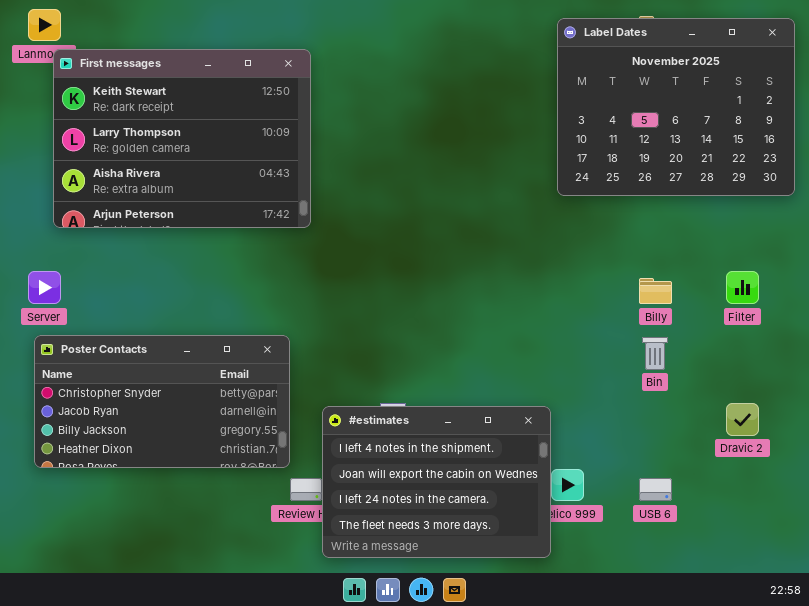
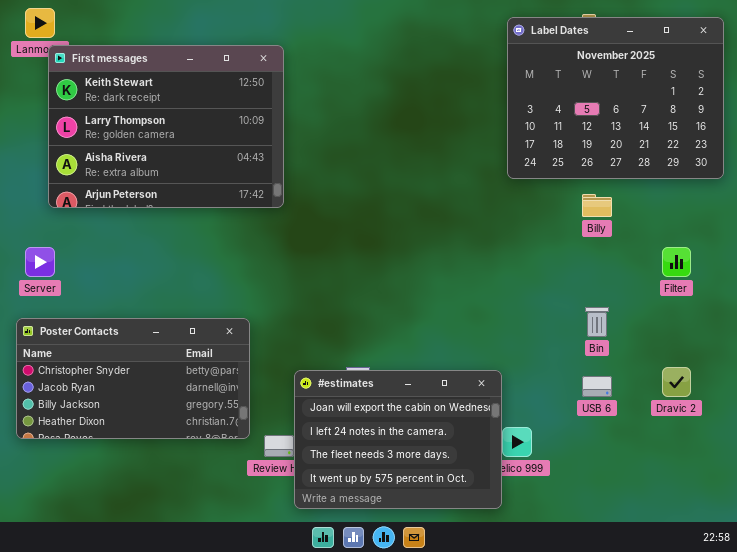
Billy: [639,278,672,304] -> [582,194,612,217], moved
Poster Contacts: [34,335,290,468] -> [16,318,250,439], moved
#estimates: [322,406,551,558] -> [294,370,502,509], scrolled down 1 row
USB 6: [639,478,672,501] -> [582,376,612,397], moved

